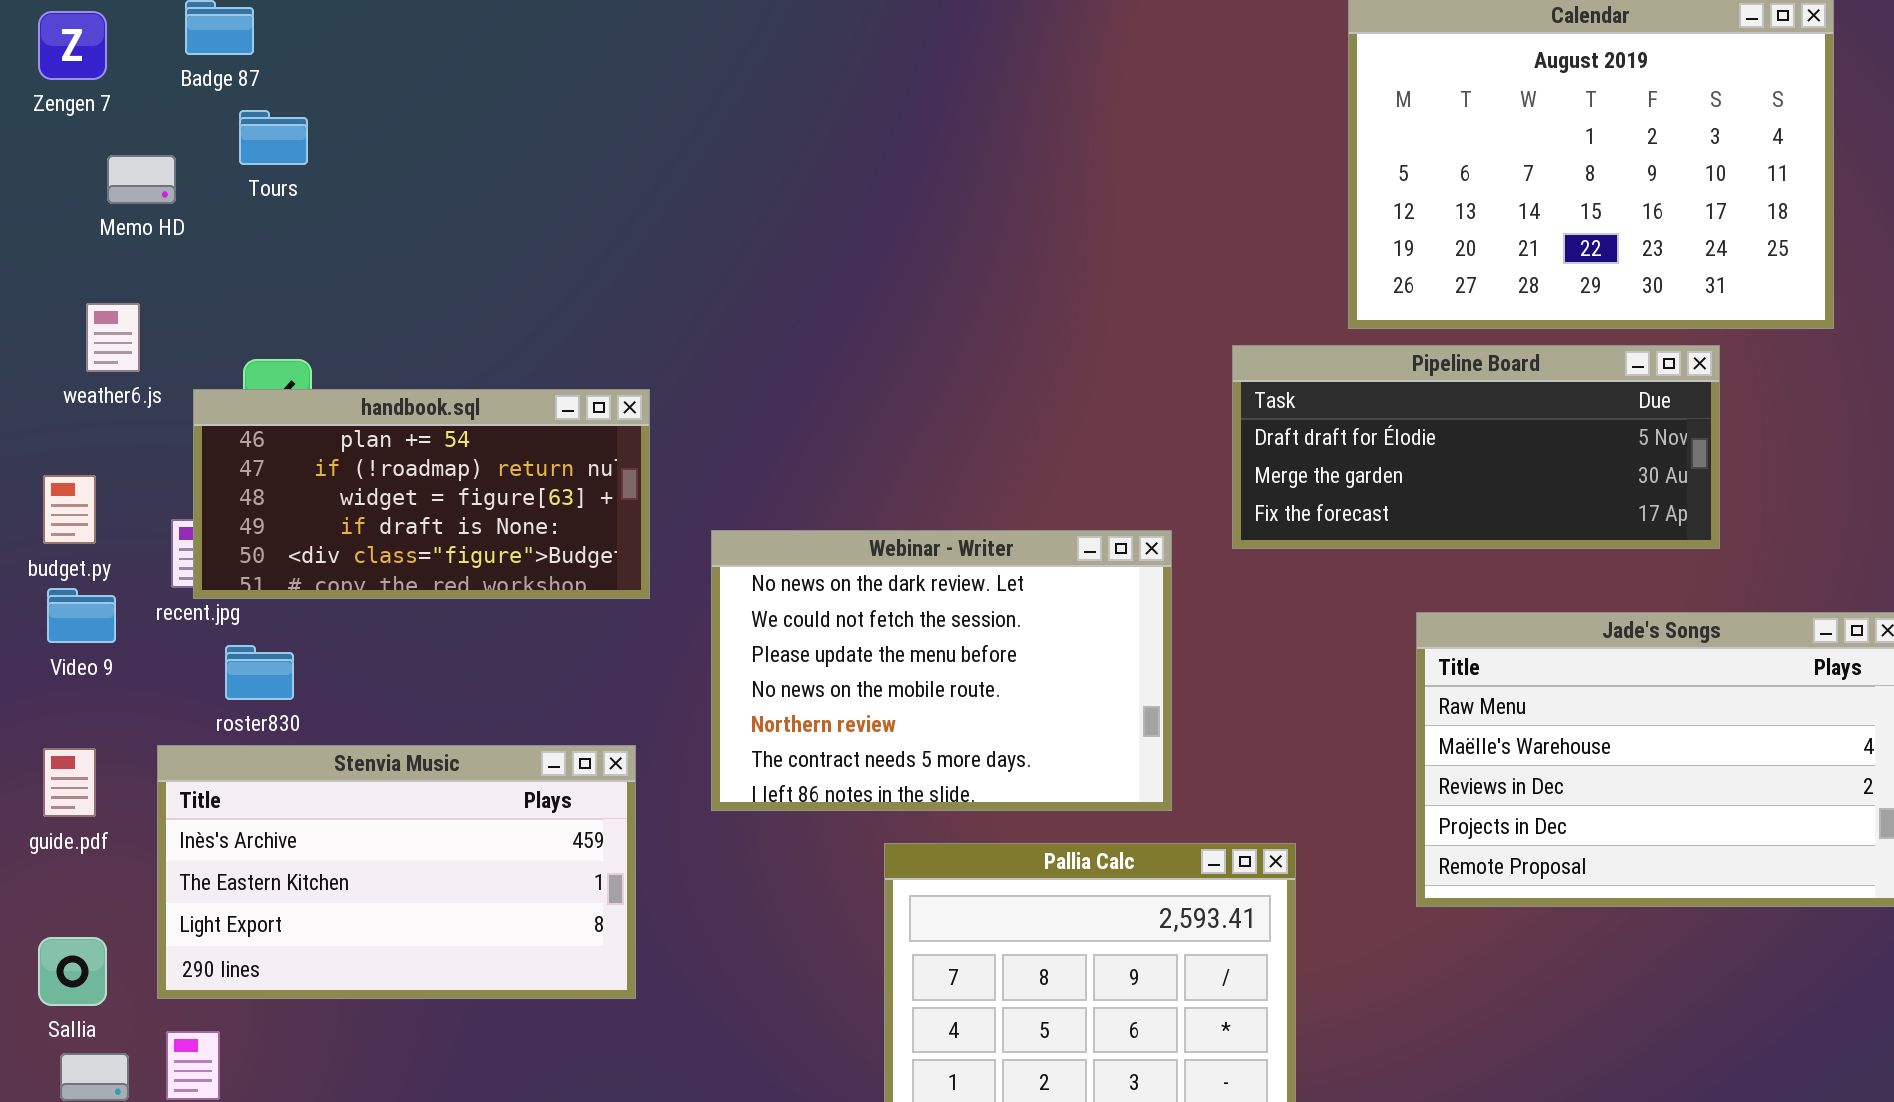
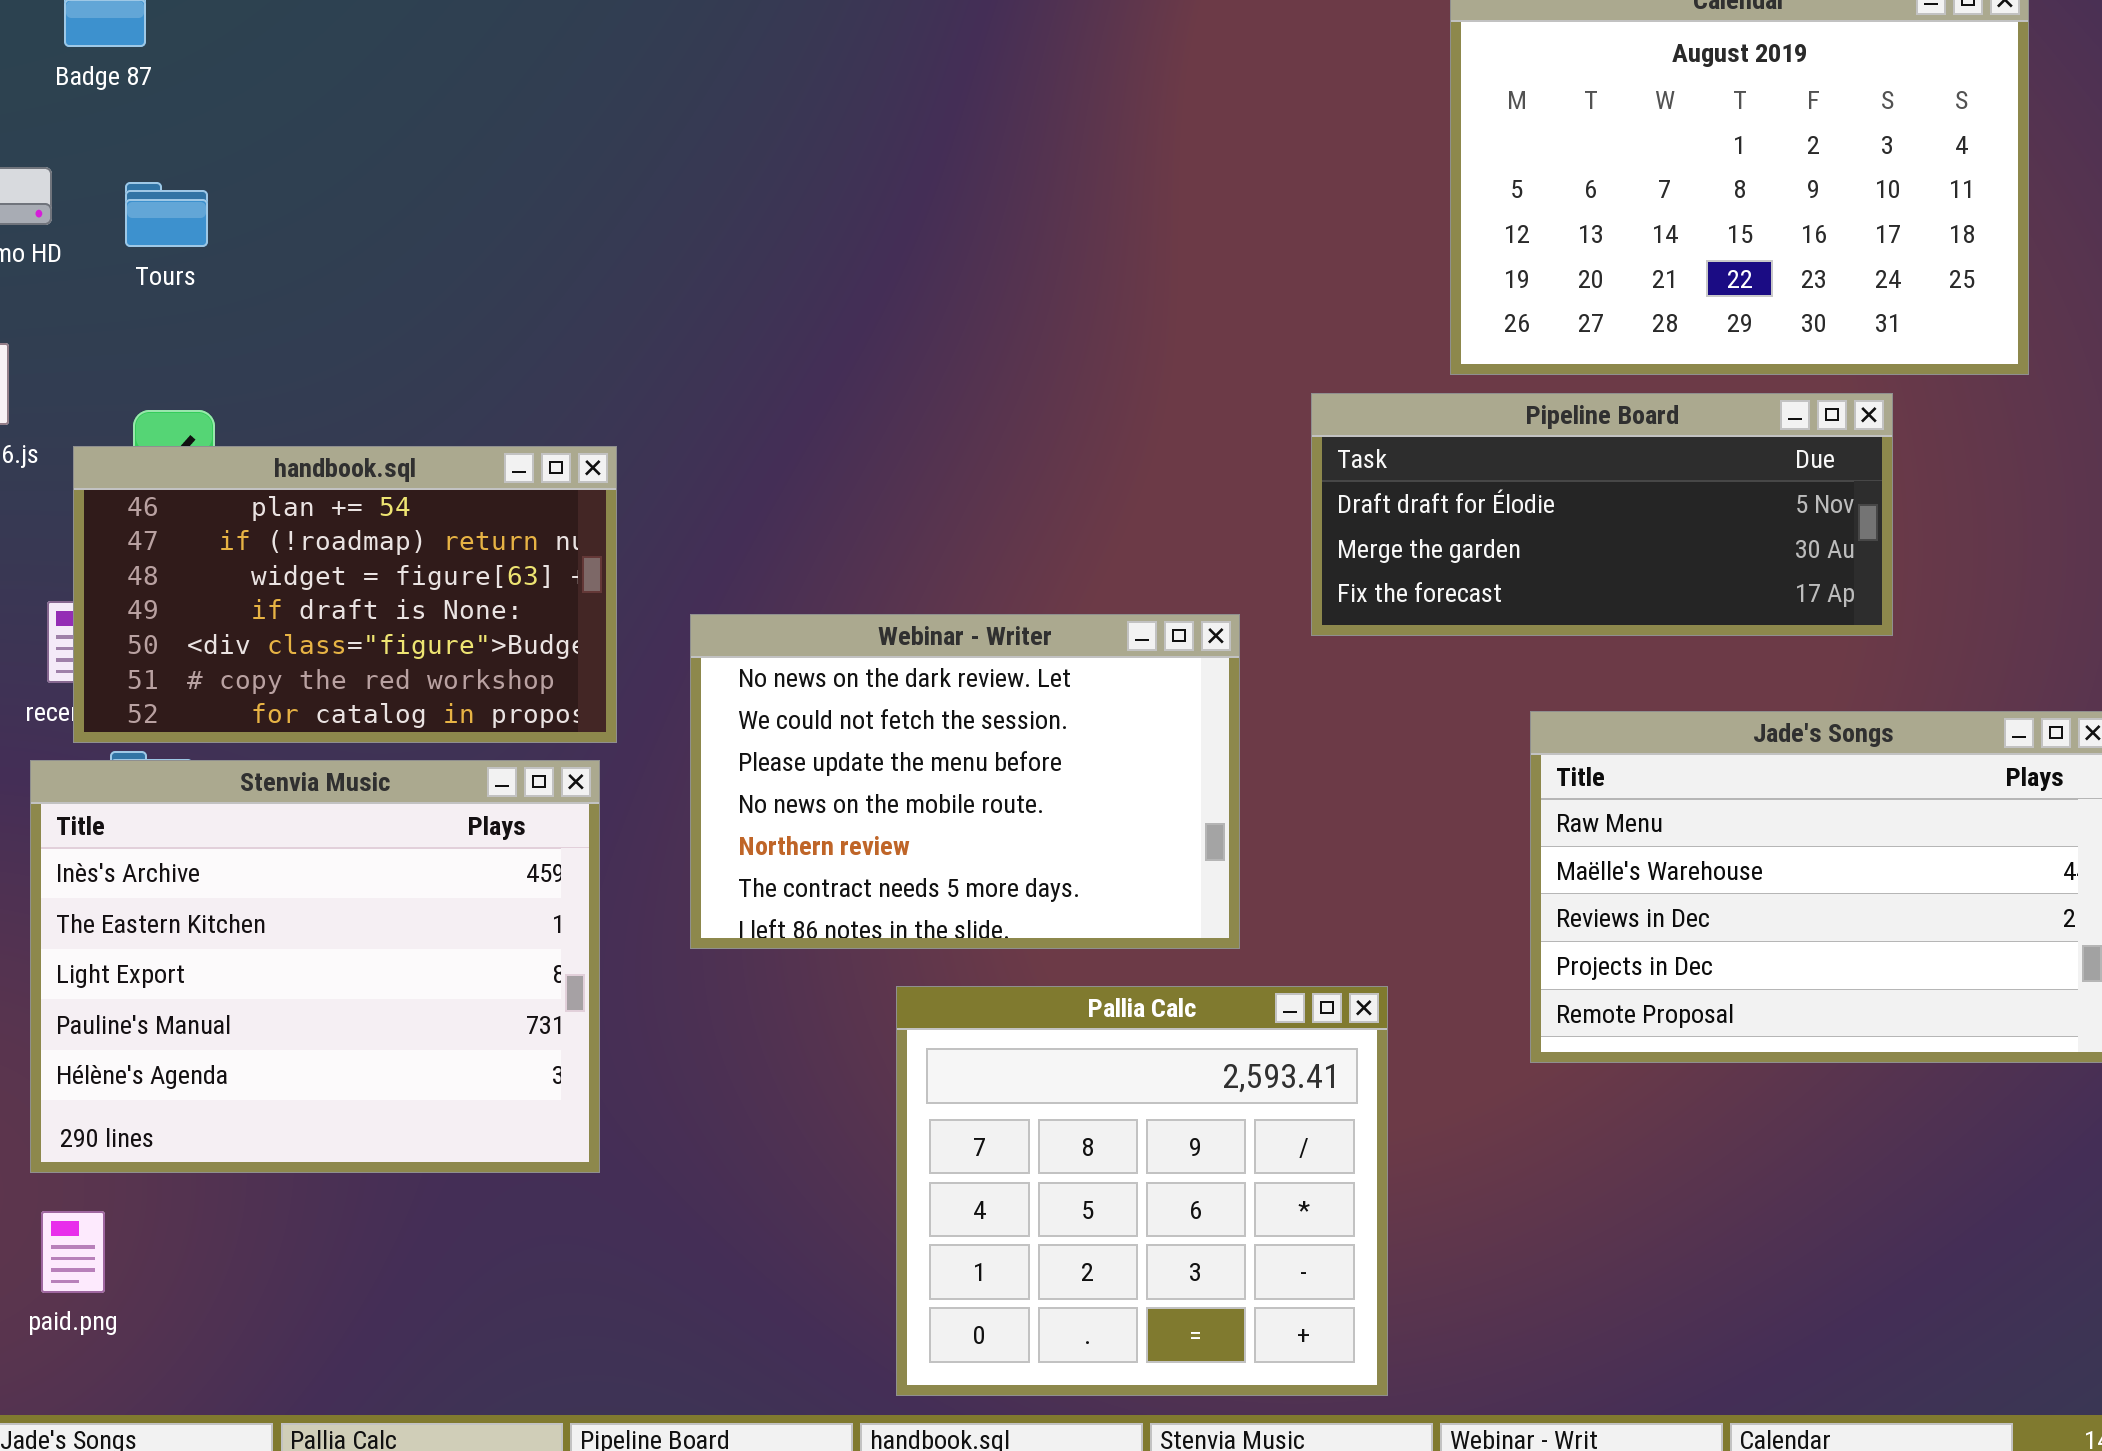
Tours: [239,110,308,165] -> [125,182,208,247], moved
handbook.sql: [193,389,650,599] -> [73,446,617,743], resized
Stenvia Music: [157,745,636,999] -> [30,760,600,1173], resized

